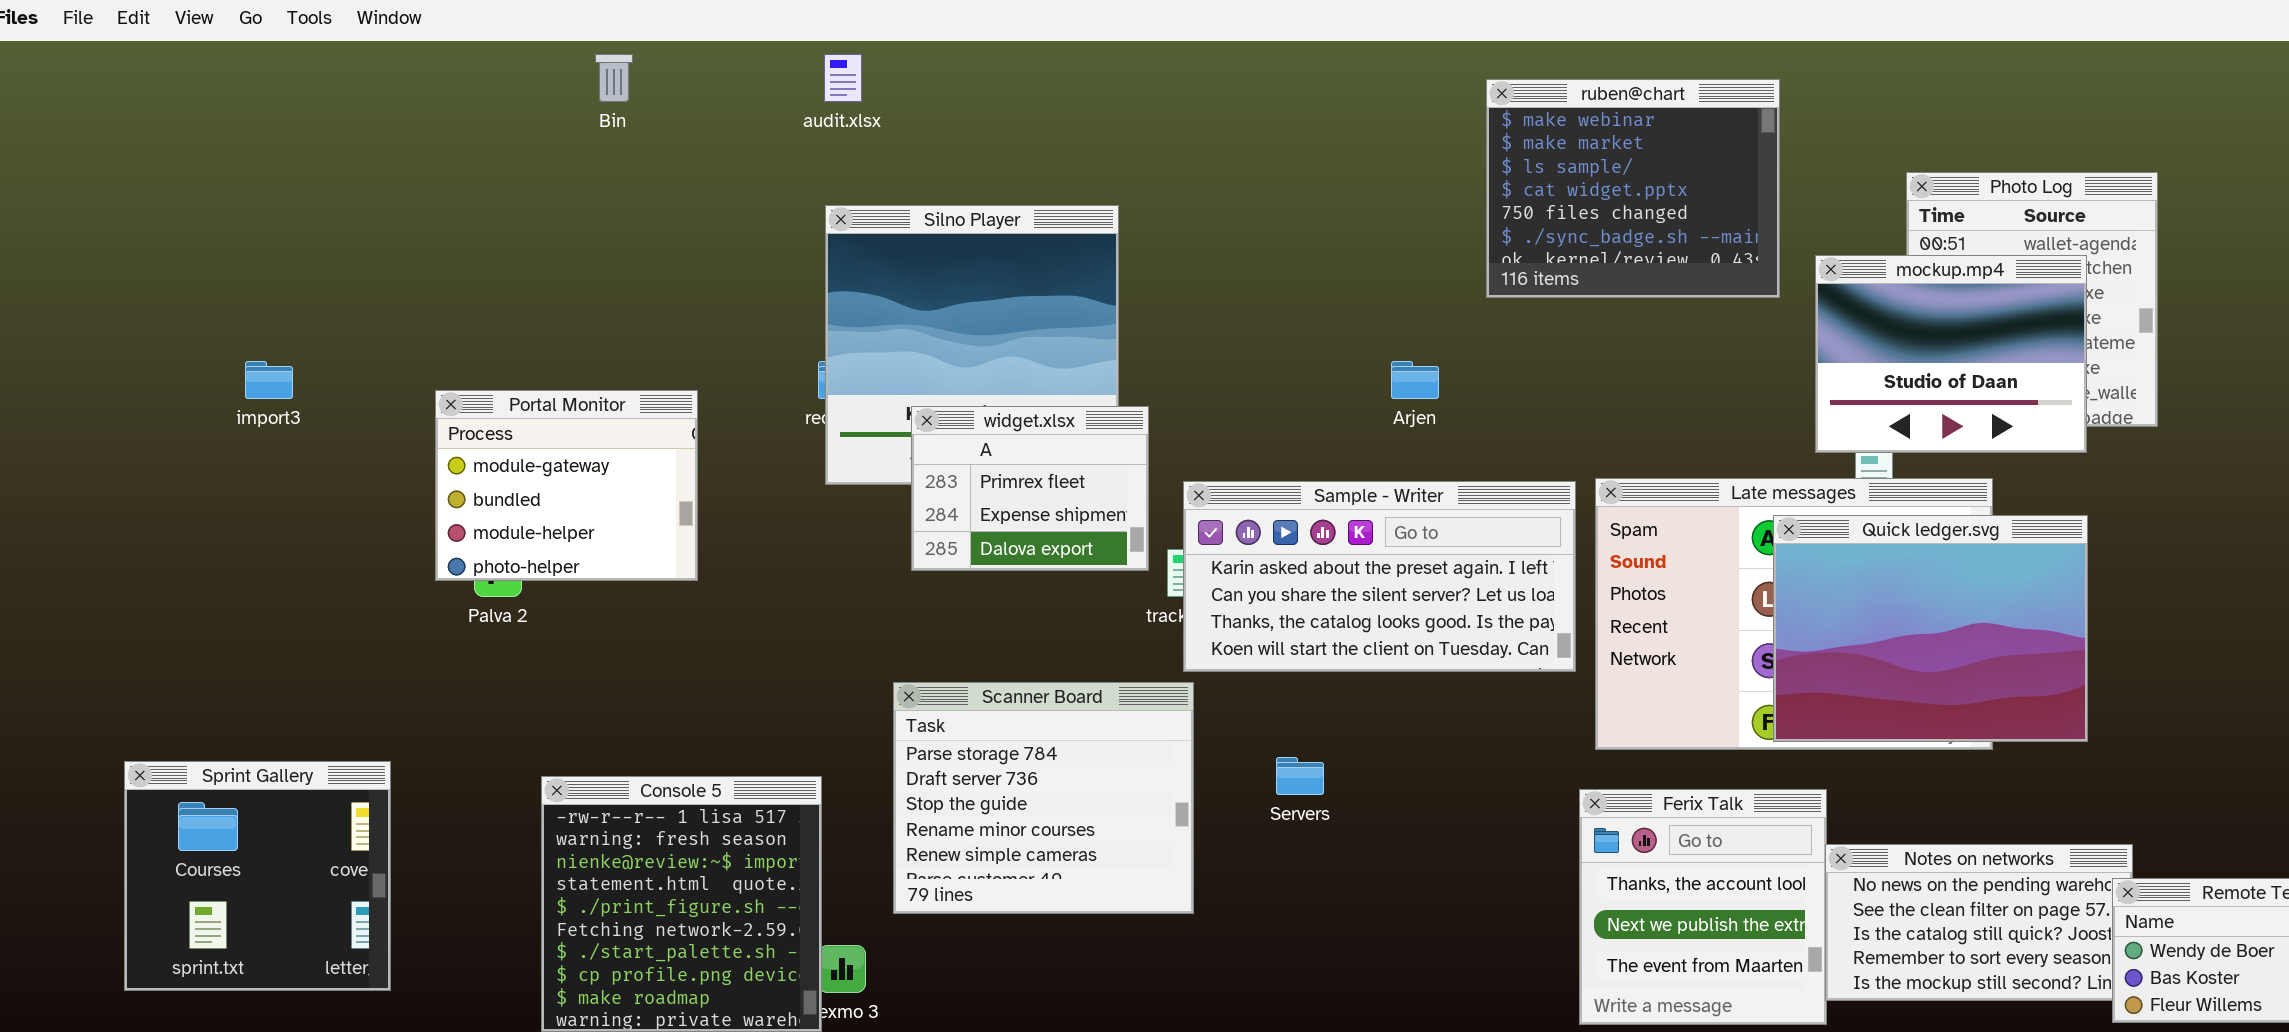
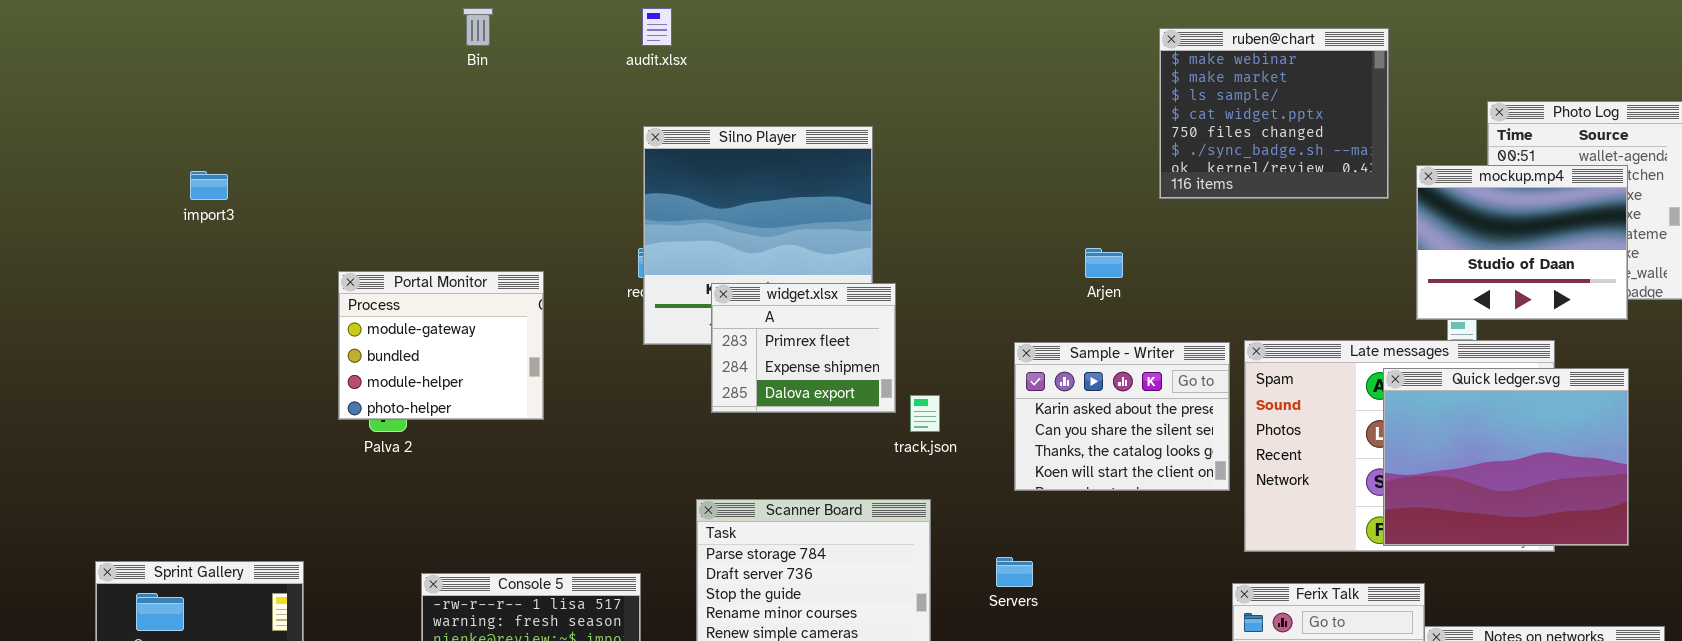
import3: [245,361,293,399] -> [190,171,228,200], moved
Sample - Writer: [1183,481,1576,672] -> [1014,342,1230,491], resized

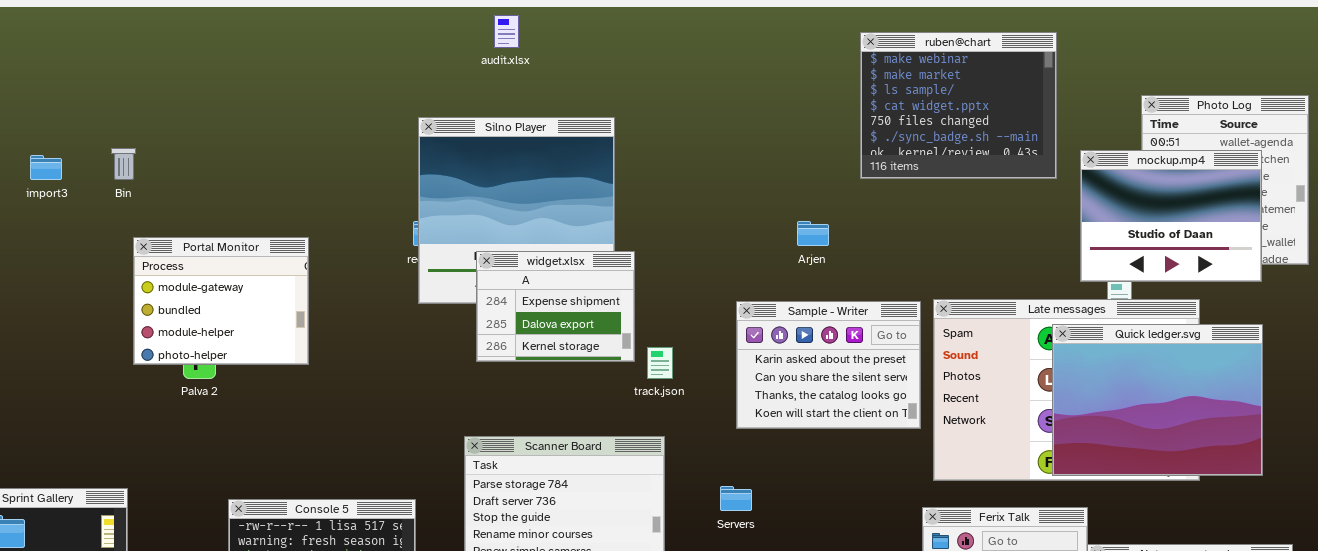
Bin: [463,8,493,46] -> [111,148,136,180], moved
audit.xlsx: [642,8,672,46] -> [494,15,519,48], moved
Portal Monitor: [338,271,544,420] -> [133,237,309,365], moved
widget.xlsx: [711,283,896,413] -> [476,251,635,362], scrolled down 1 row

